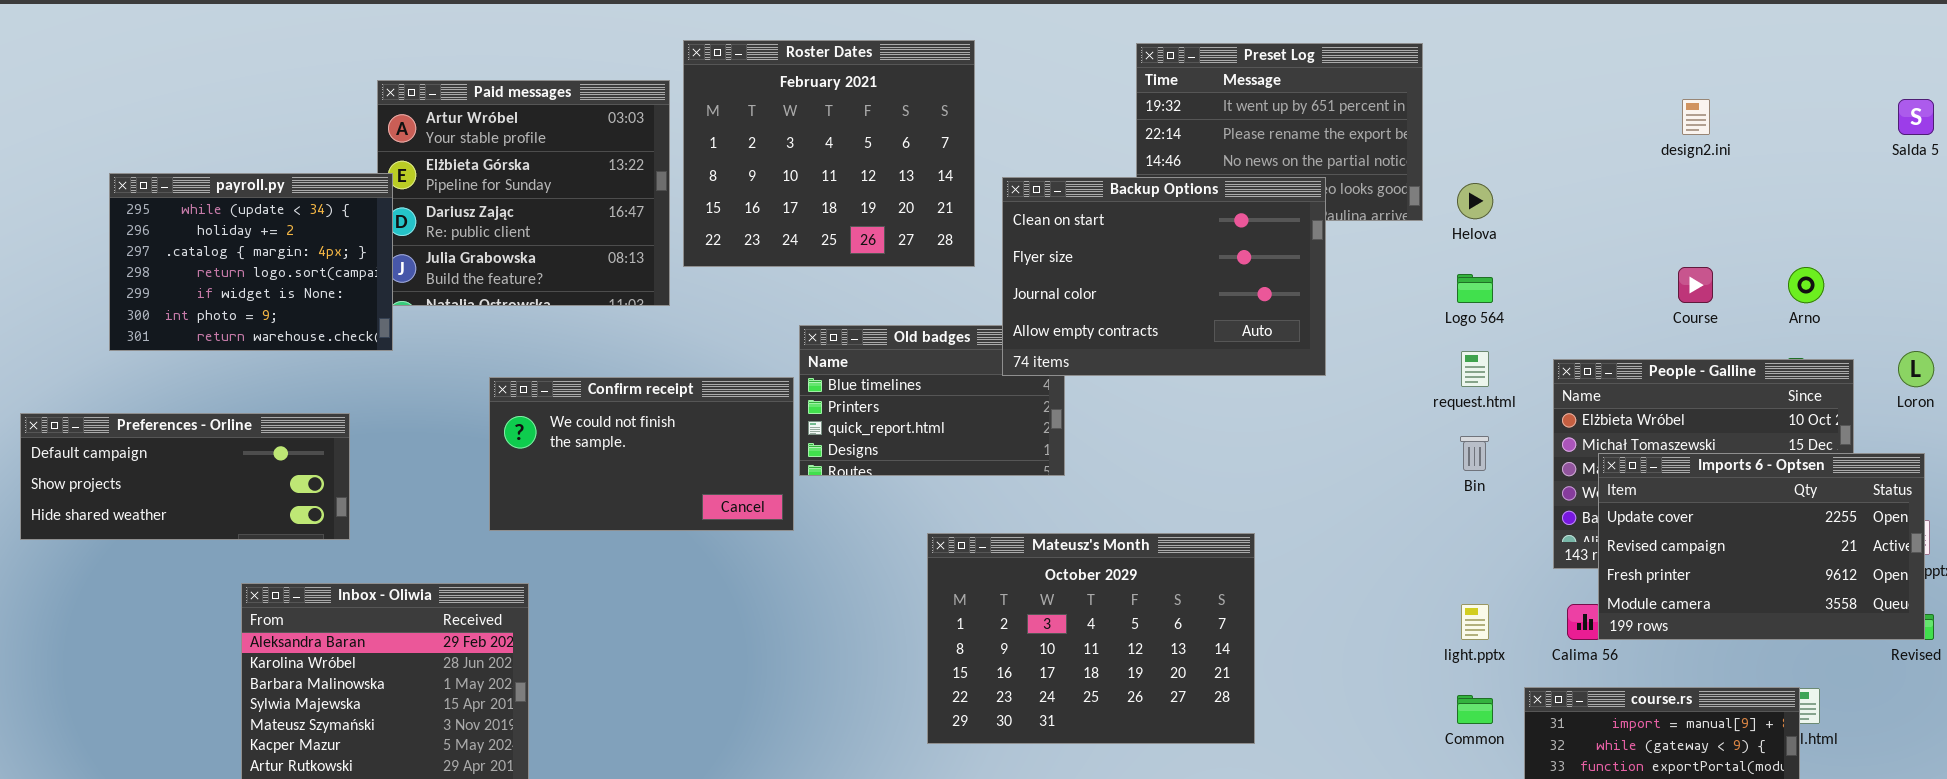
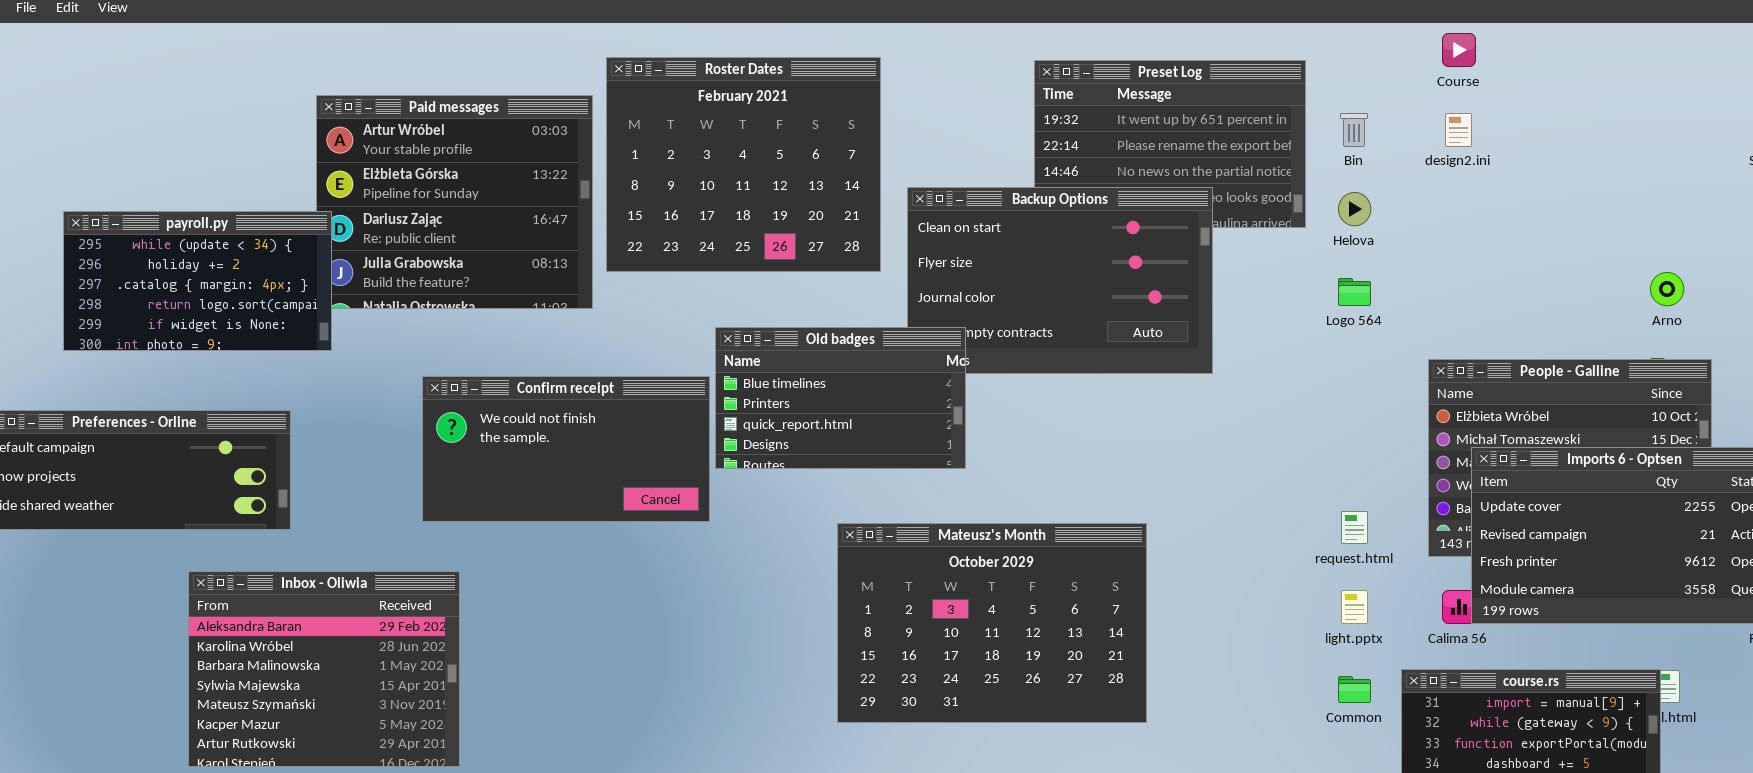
design2.ini: [1682,99,1710,135] -> [1445,113,1472,147], moved
payroll.py: [109,173,393,351] -> [63,211,332,351], resized
Course: [1678,267,1713,303] -> [1442,33,1476,67], moved
Old badges: [799,325,1065,476] -> [715,327,966,469], raised
request.html: [1461,351,1489,387] -> [1341,511,1368,544], moved
Bin: [1460,436,1489,471] -> [1340,113,1368,147], moved

